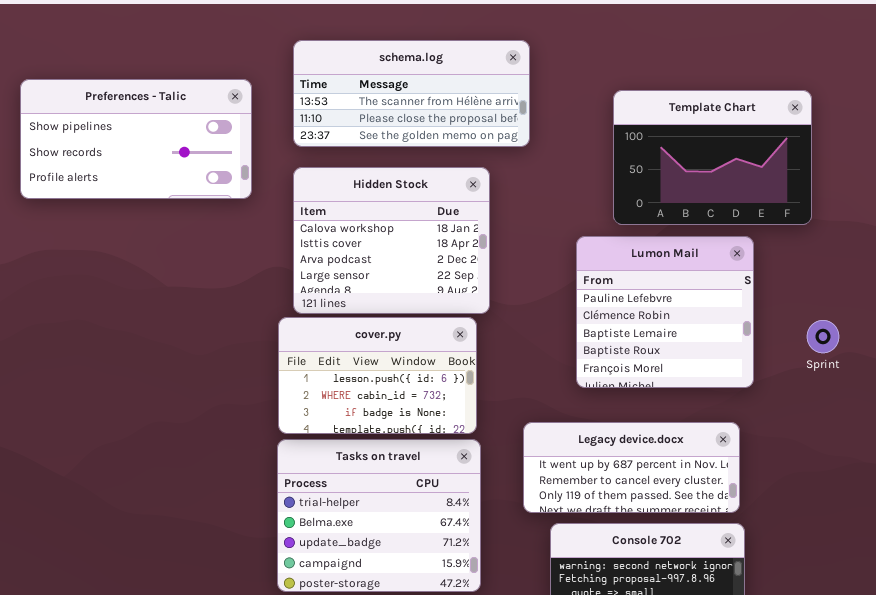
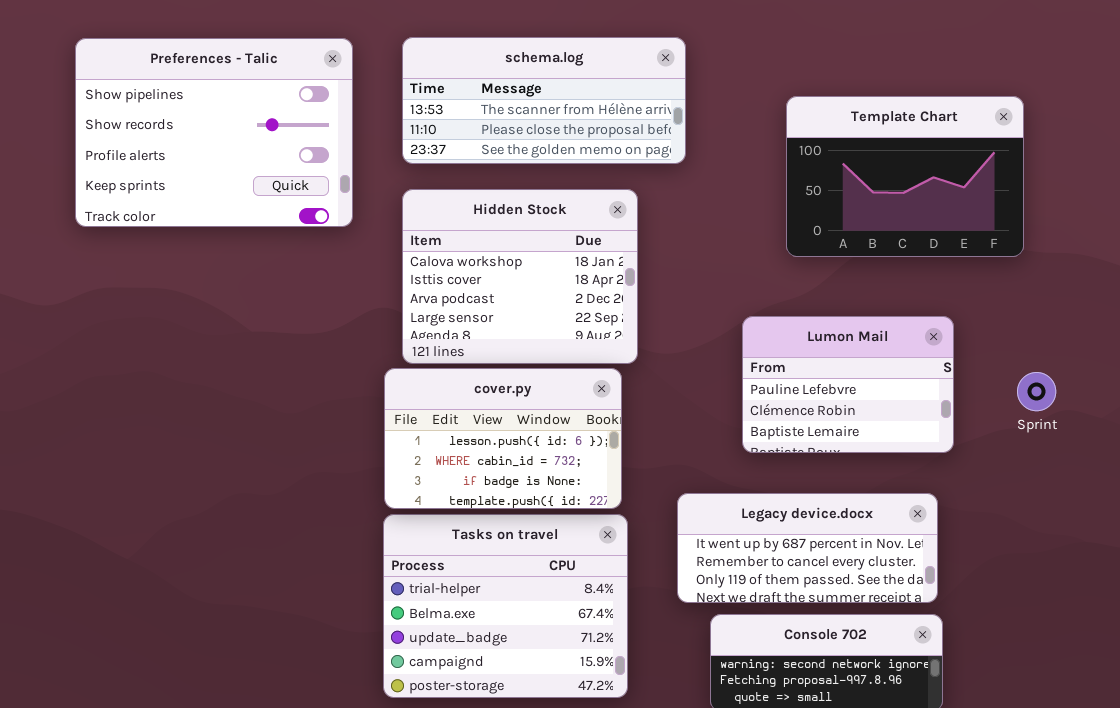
Preferences - Talic: [20,79,252,199] -> [75,38,353,227], resized
Lumon Mail: [576,236,754,388] -> [742,316,954,453], resized

